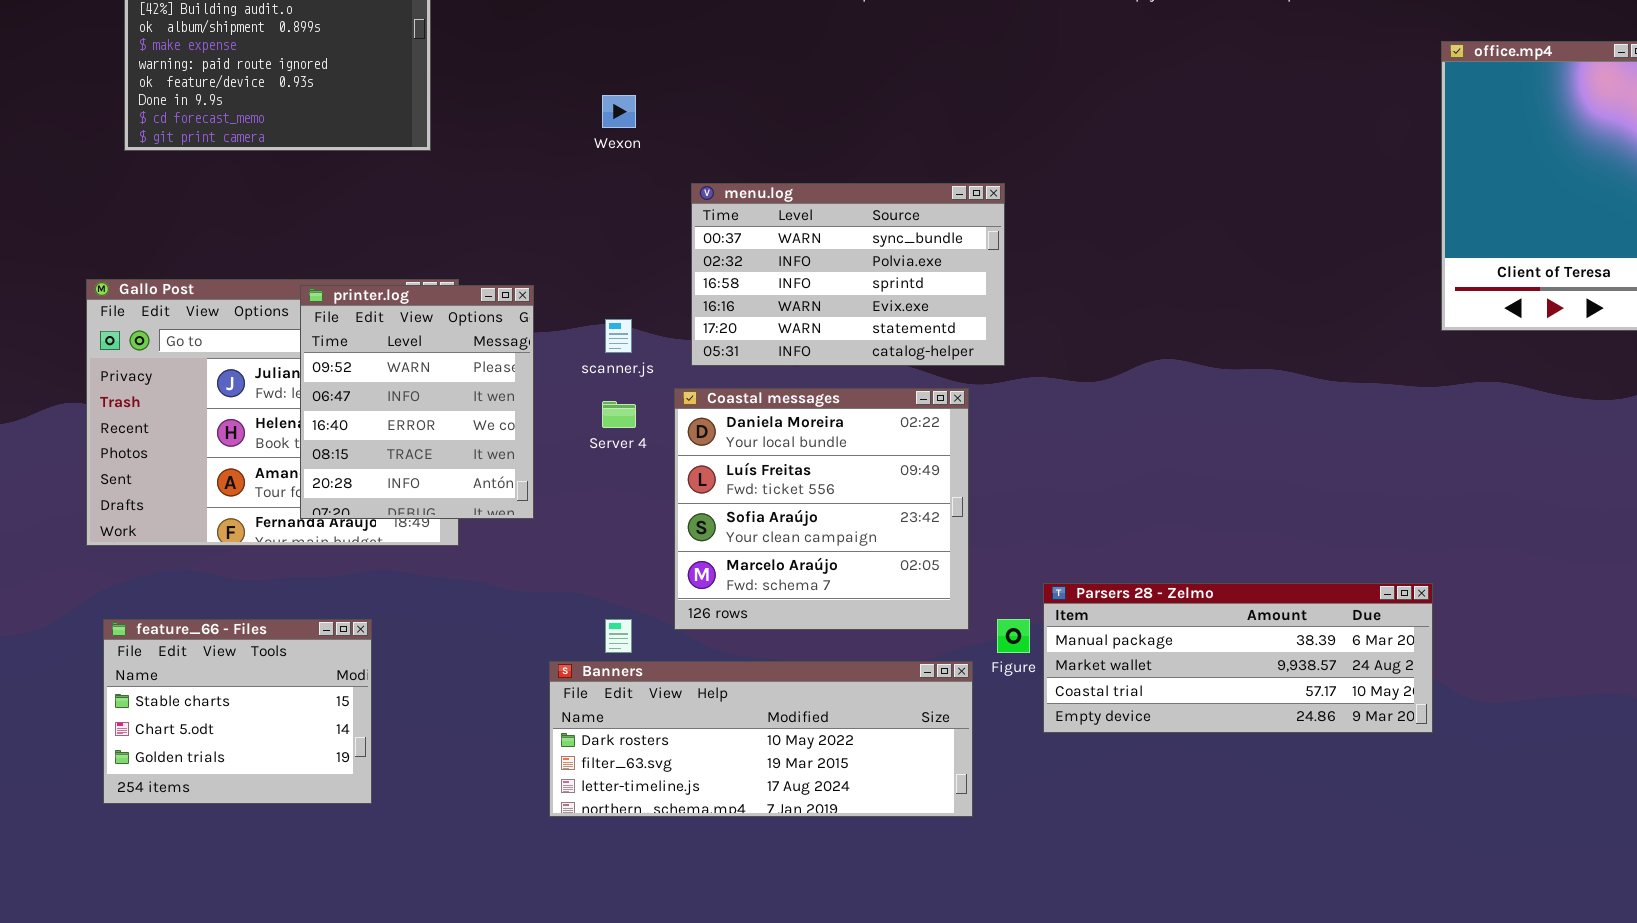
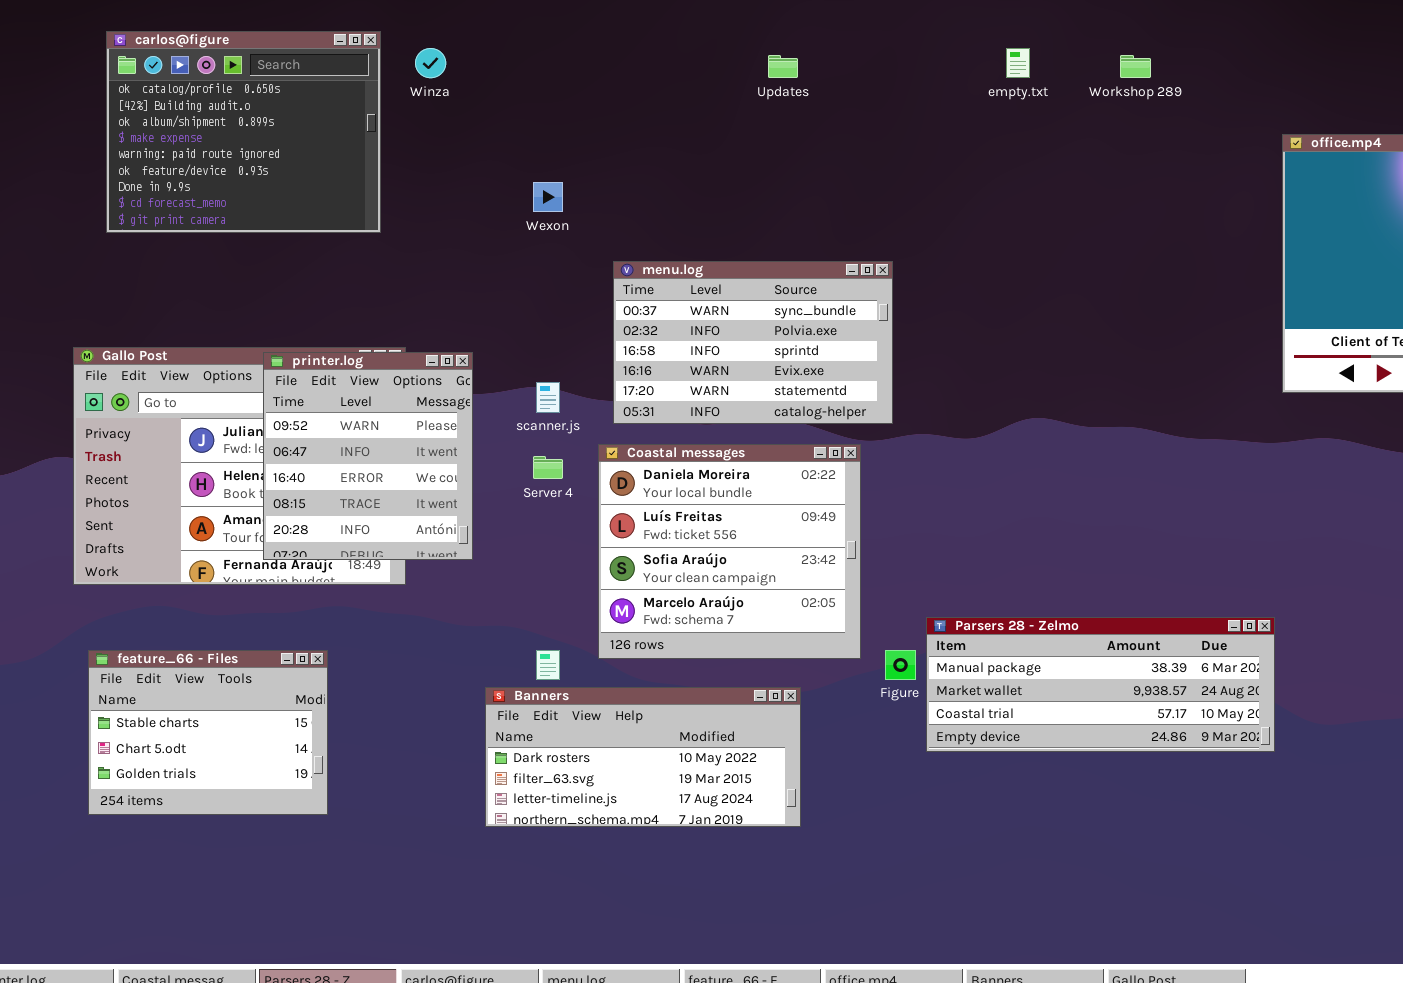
Banners: [549,661,973,817] -> [485,687,801,827], resized

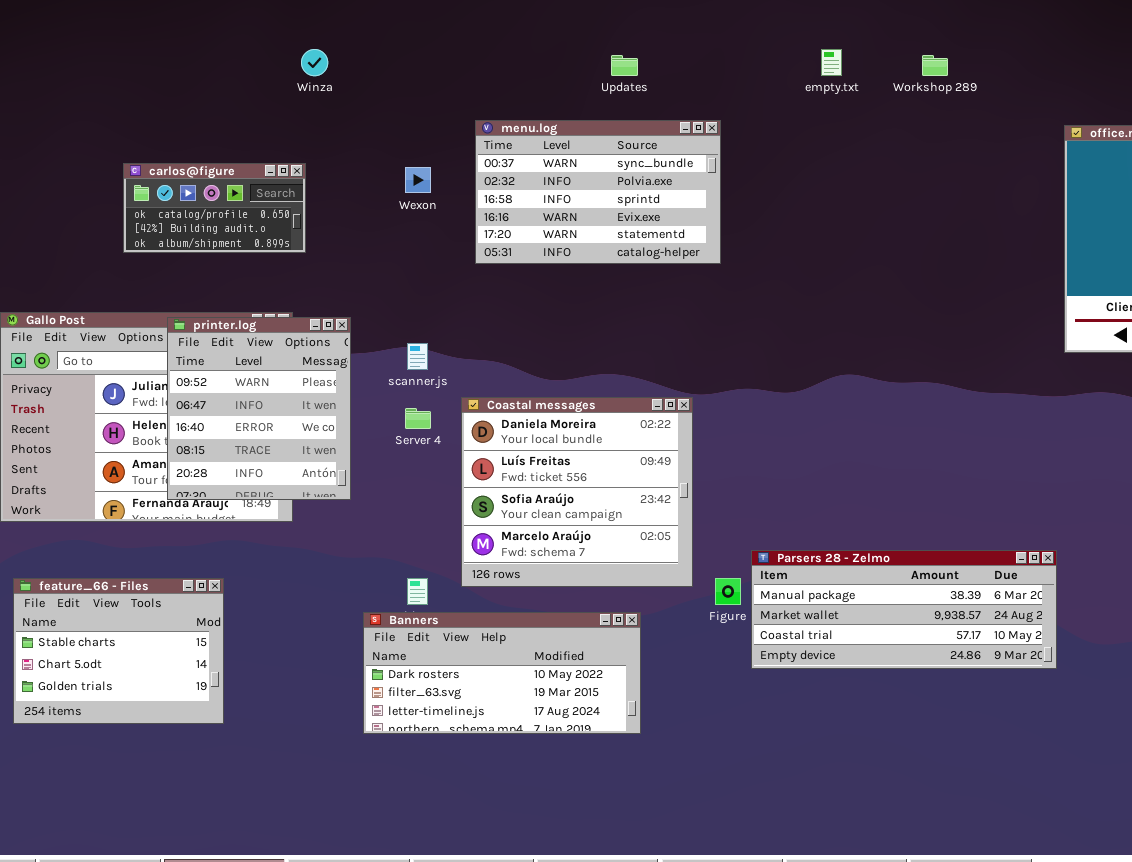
carlos@figure: [106,31,381,233] -> [123,163,306,253], moved, resized
menu.log: [613,261,893,424] -> [475,120,721,264], moved

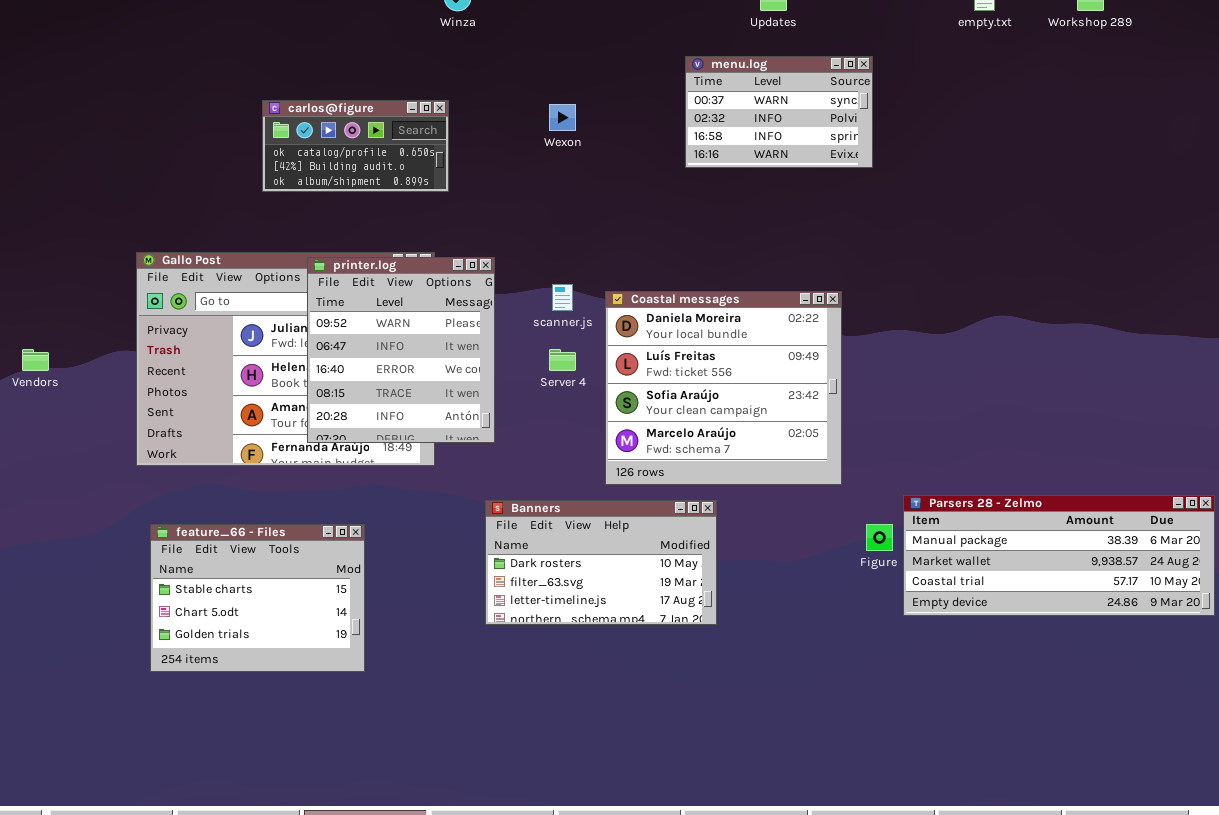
menu.log: [475,120,721,264] -> [685,56,873,168], resized
Coastal messages: [461,397,693,587] -> [605,291,842,485], moved
Banners: [363,612,641,734] -> [485,500,717,625], moved, resized

